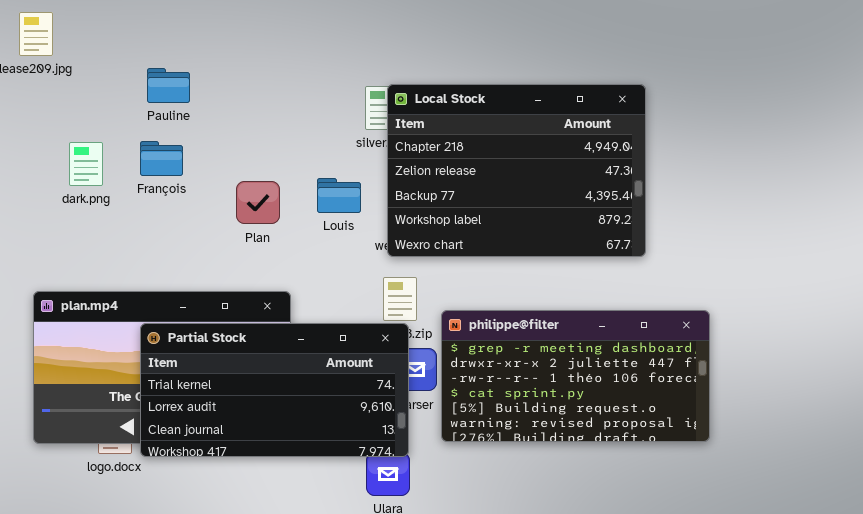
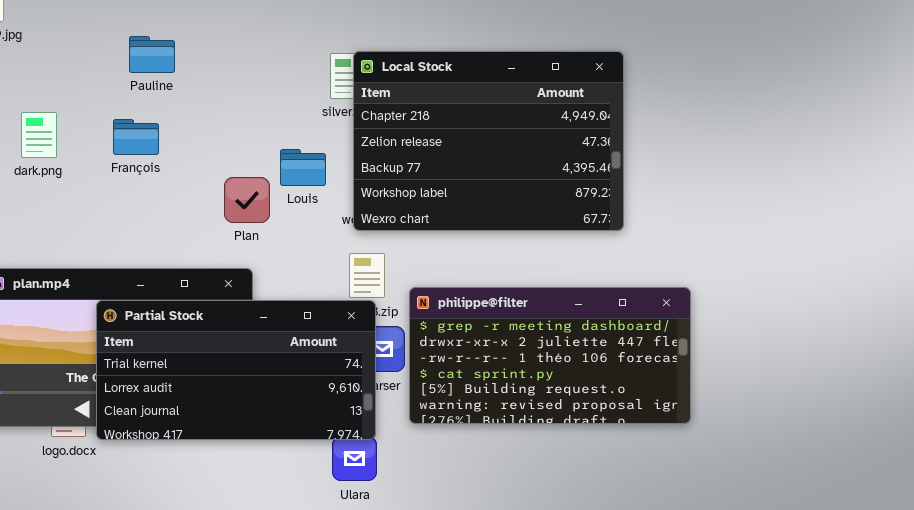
Pauline: [147,68,190,103] -> [129,36,175,73], moved
François: [140,141,183,176] -> [113,119,159,155], moved
Plan: [236,181,280,224] -> [224,177,270,223], moved

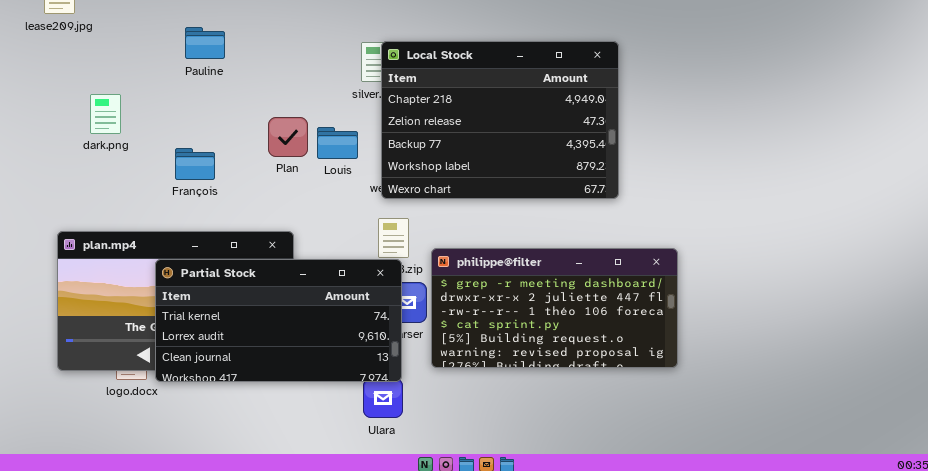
François: [113,119,159,155] -> [175,148,215,180], moved
Plan: [224,177,270,223] -> [268,117,308,157], moved

